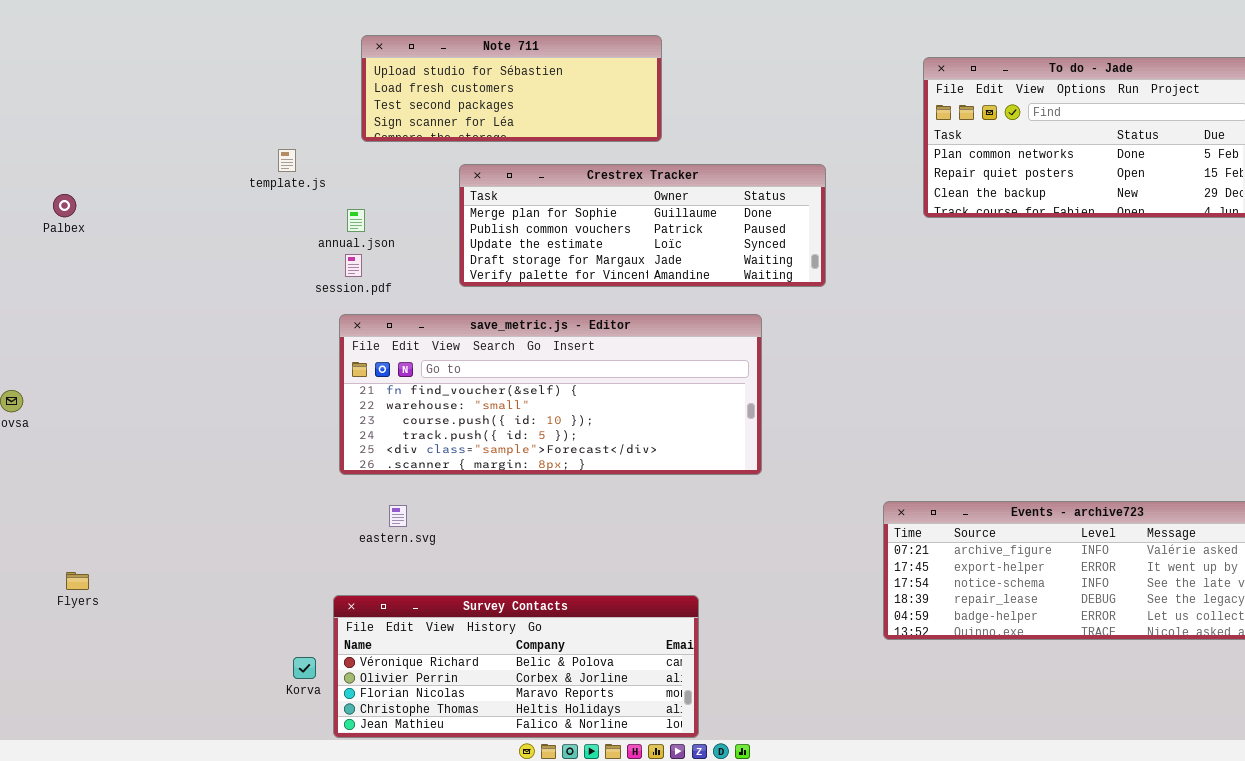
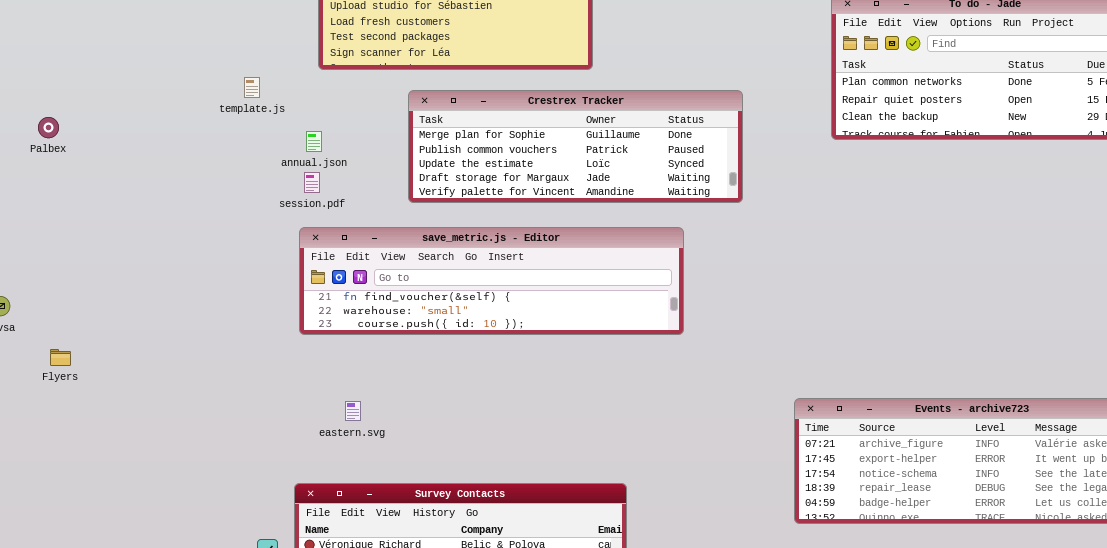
save_metric.js - Editor: [339,314,762,475] -> [299,227,684,335], resized
Flyers: [66,572,89,590] -> [50,349,71,366], moved

